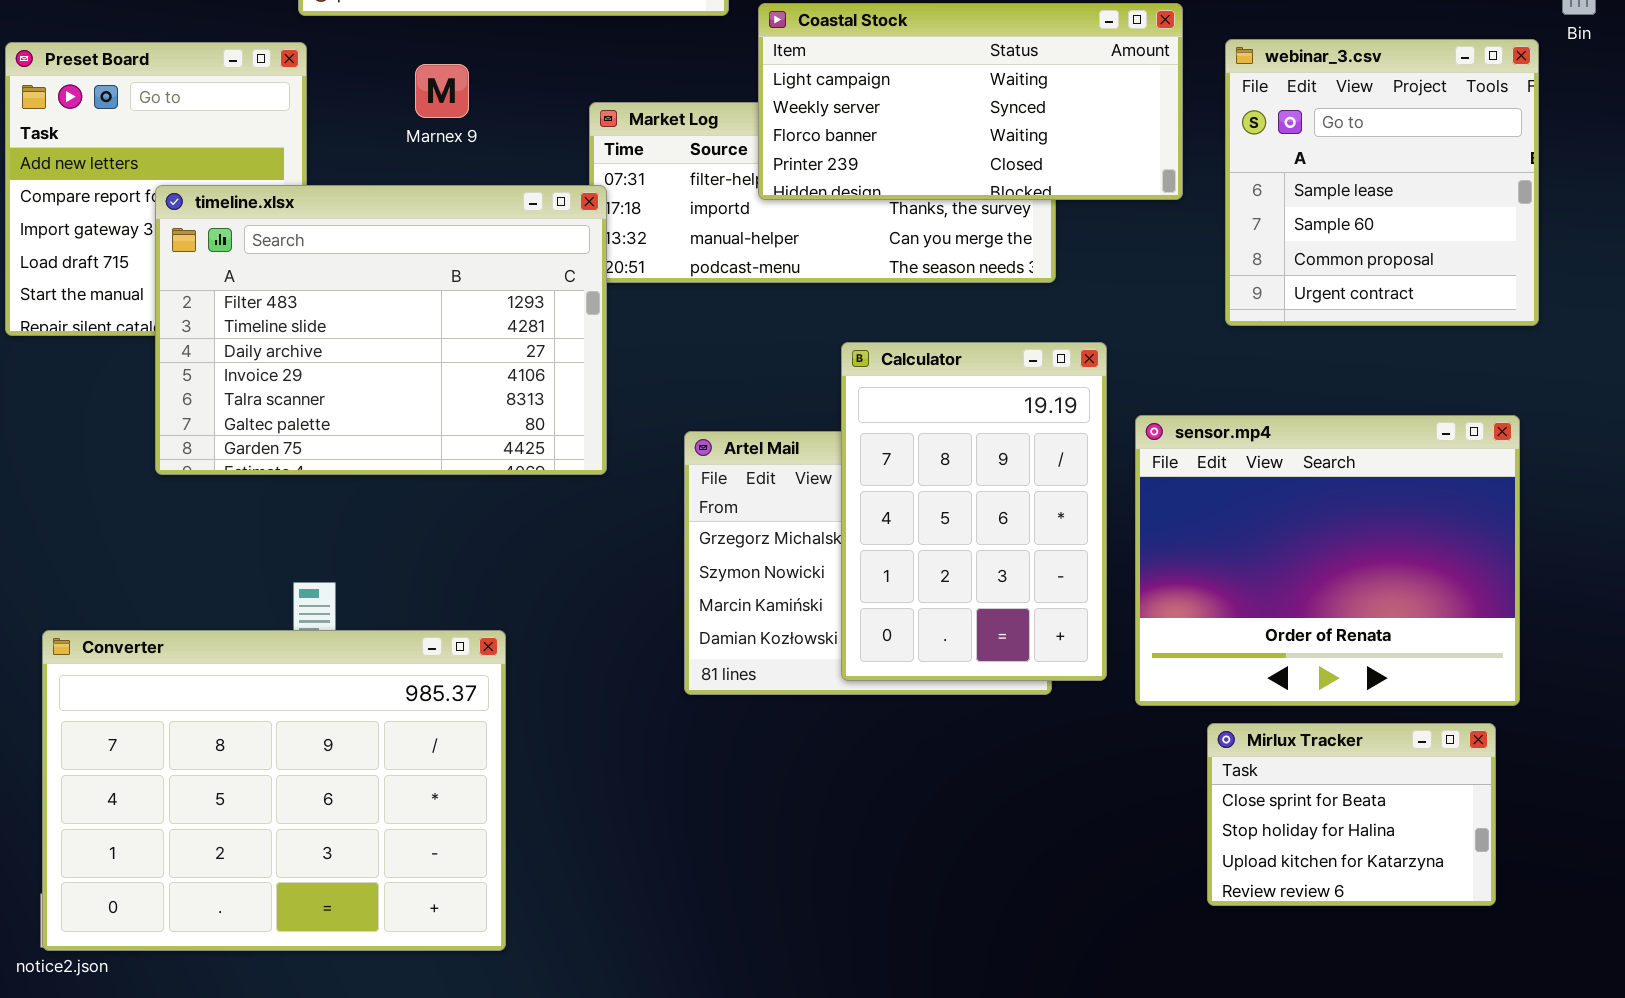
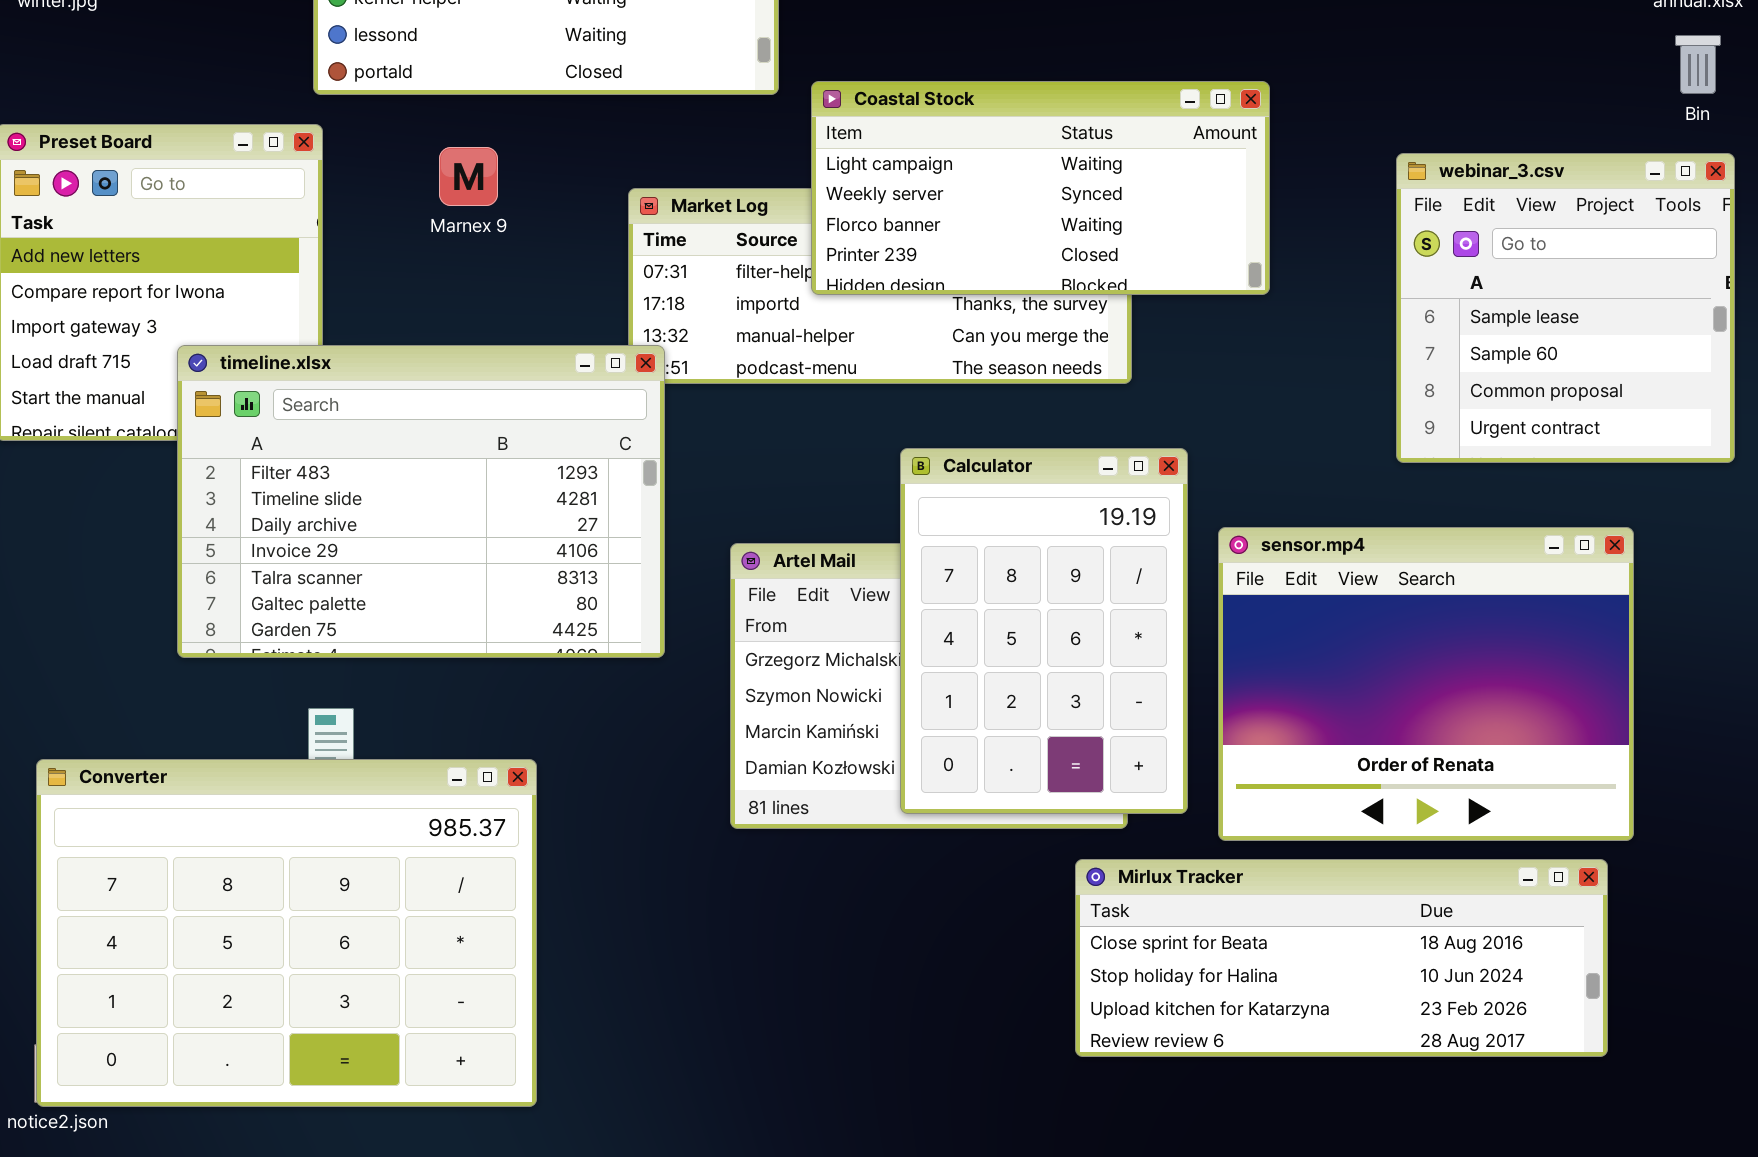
webinar_3.csv: [1225,39,1539,326] -> [1396,153,1735,463], moved
timeline.xlsx: [155,185,607,475] -> [177,345,665,658], moved
Mirlux Tracker: [1207,723,1496,906] -> [1075,859,1608,1057], resized

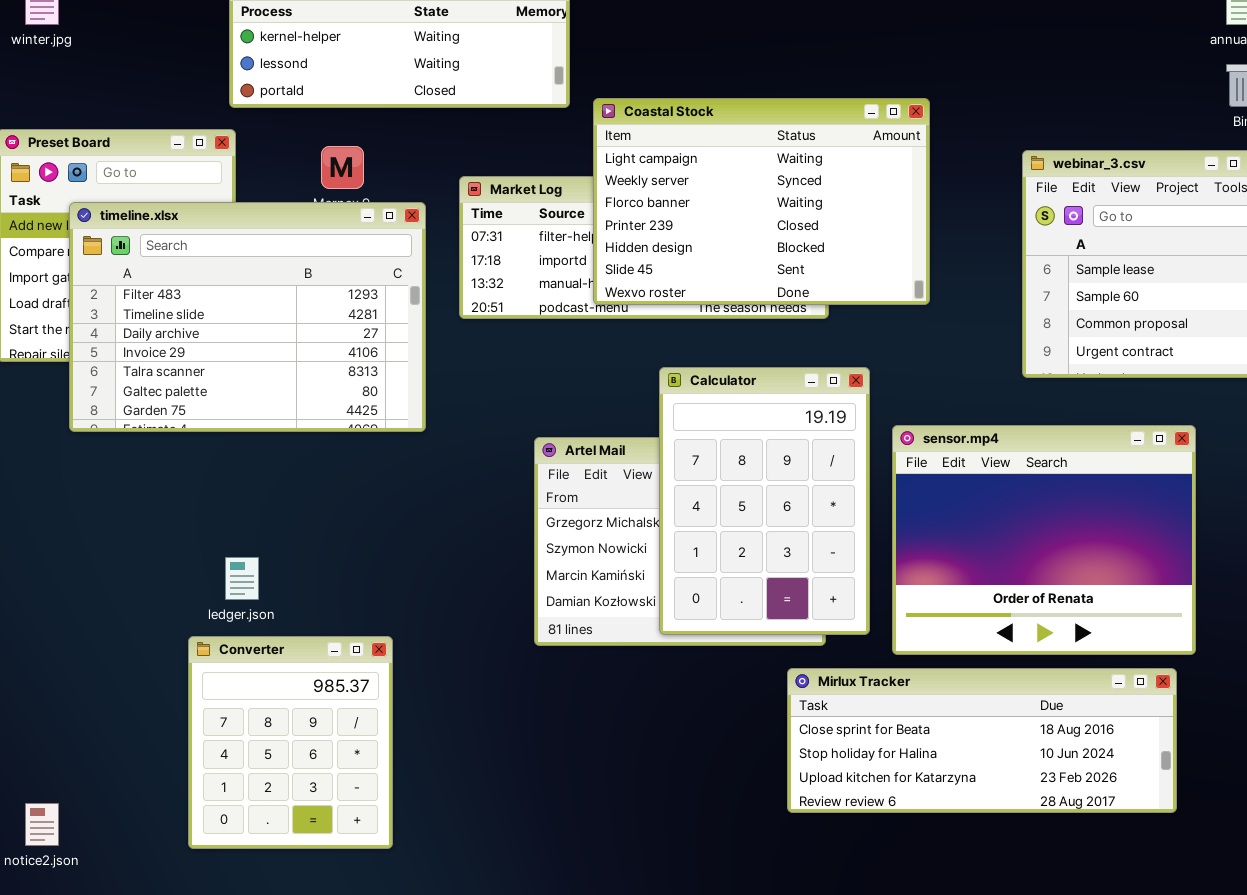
Coastal Stock: [811,81,1270,295] -> [593,98,930,305], resized
timeline.xlsx: [177,345,665,658] -> [69,202,426,432], moved
Converter: [36,759,537,1107] -> [188,636,393,849], resized

